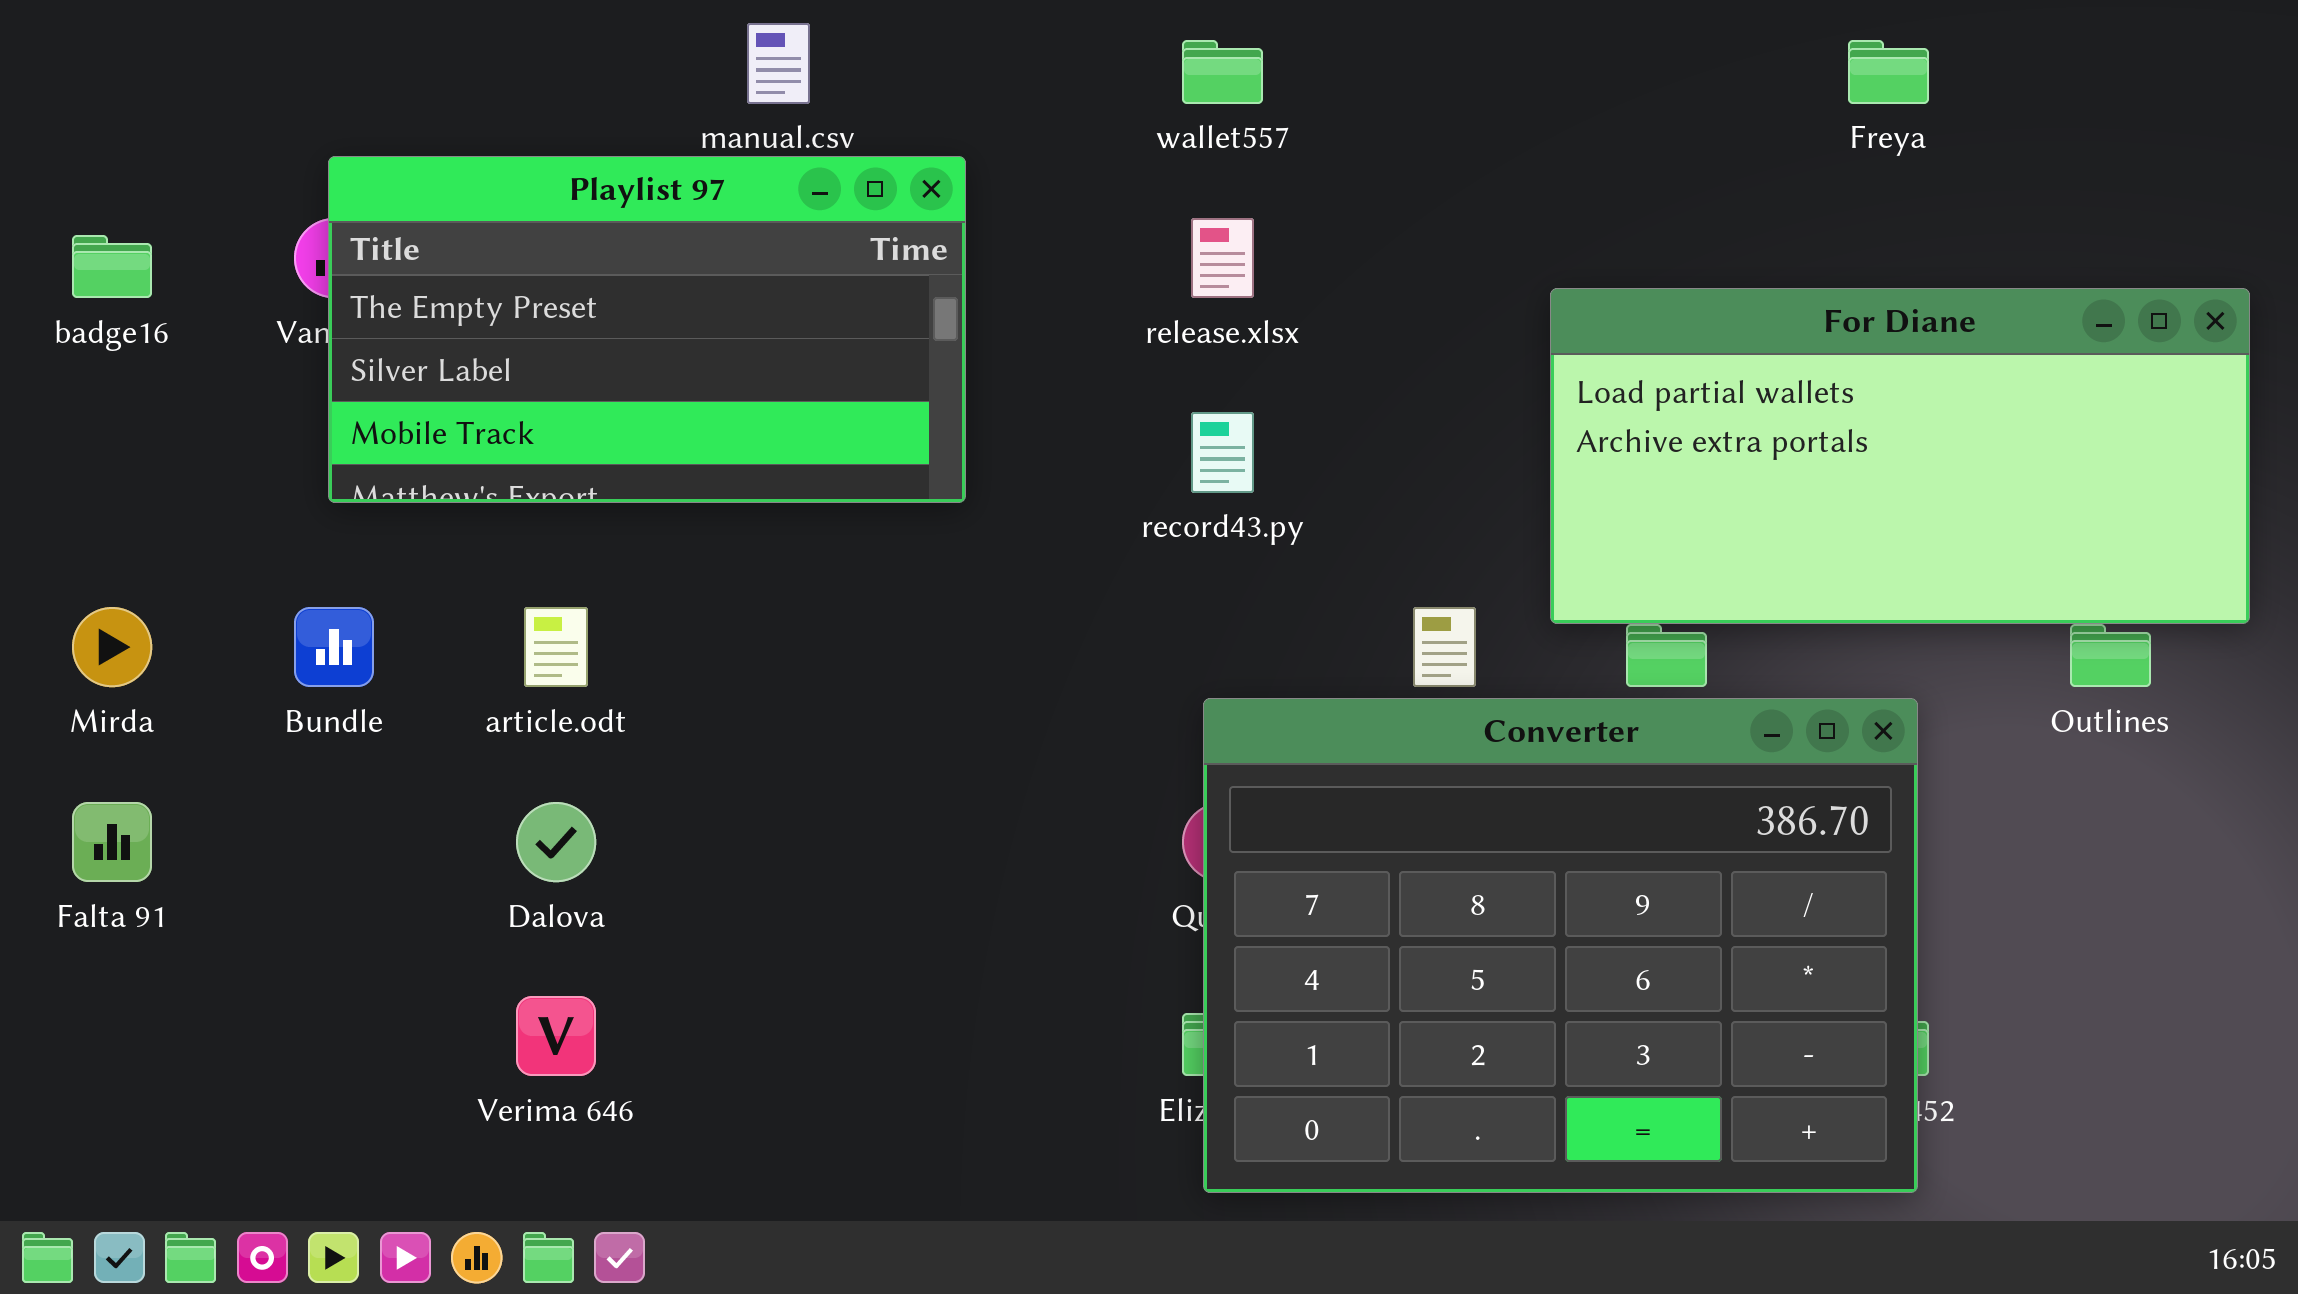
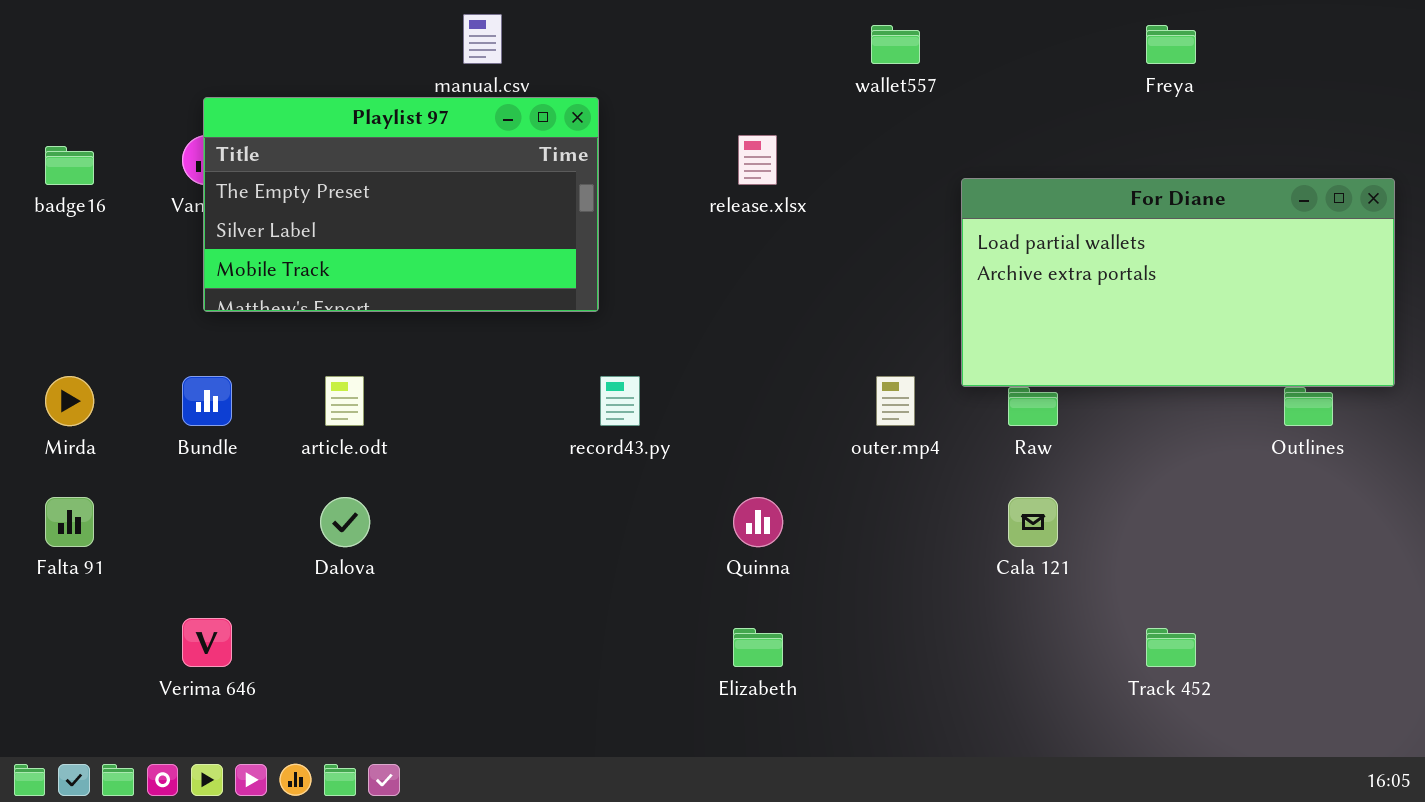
wallet557: [1182,40,1263,104] -> [871,25,920,64], moved
record43.py: [1191,412,1254,493] -> [600,376,640,426], moved
Converter: [1203,698,1918,1193] -> none, closed
Verima 646: [516,996,596,1076] -> [182,618,232,667], moved

